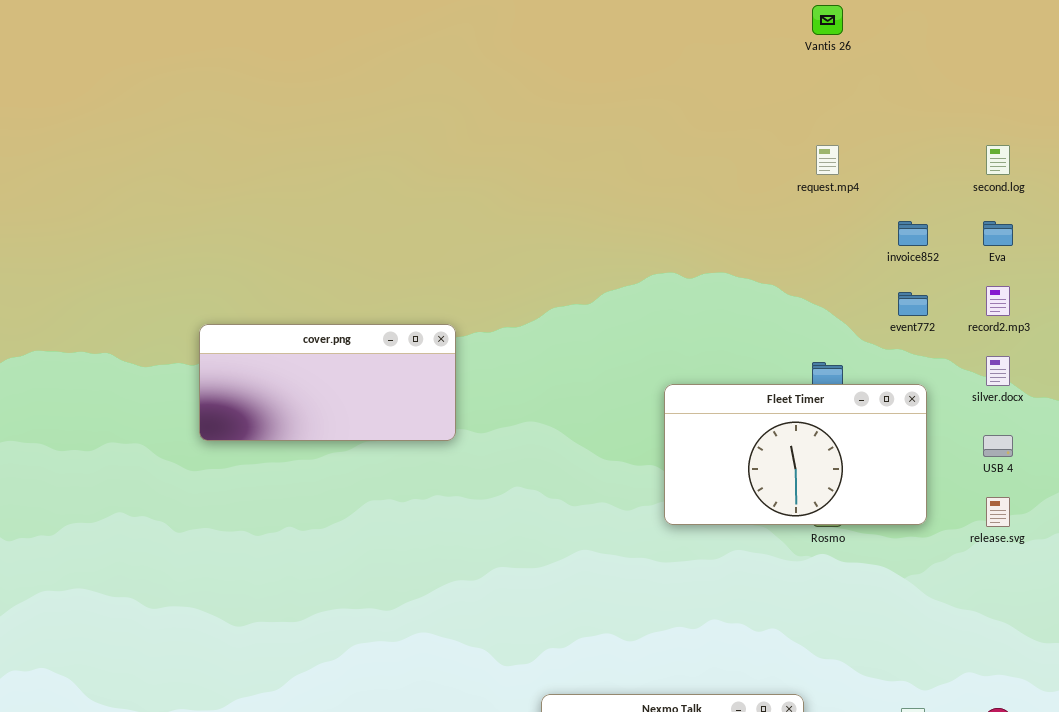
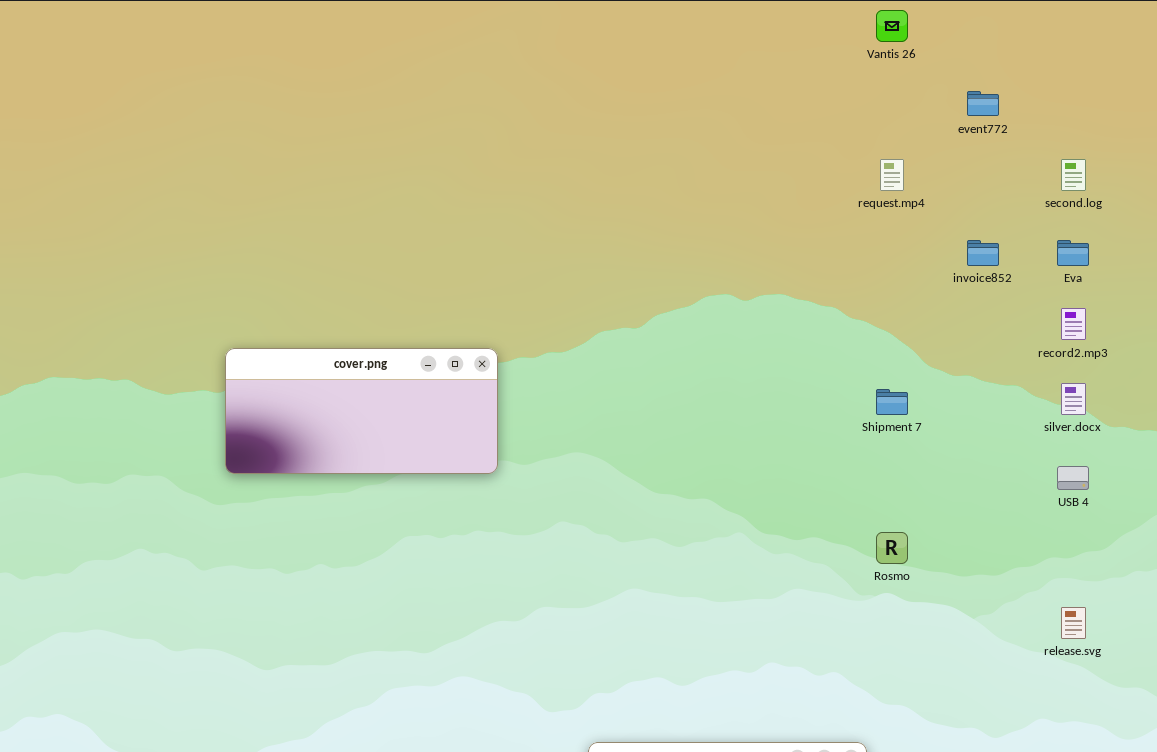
event772: [898,292,928,316] -> [967,91,999,116], moved
Fleet Timer: [664,384,927,525] -> none, closed
release.svg: [986,497,1010,527] -> [1061,607,1086,639], moved

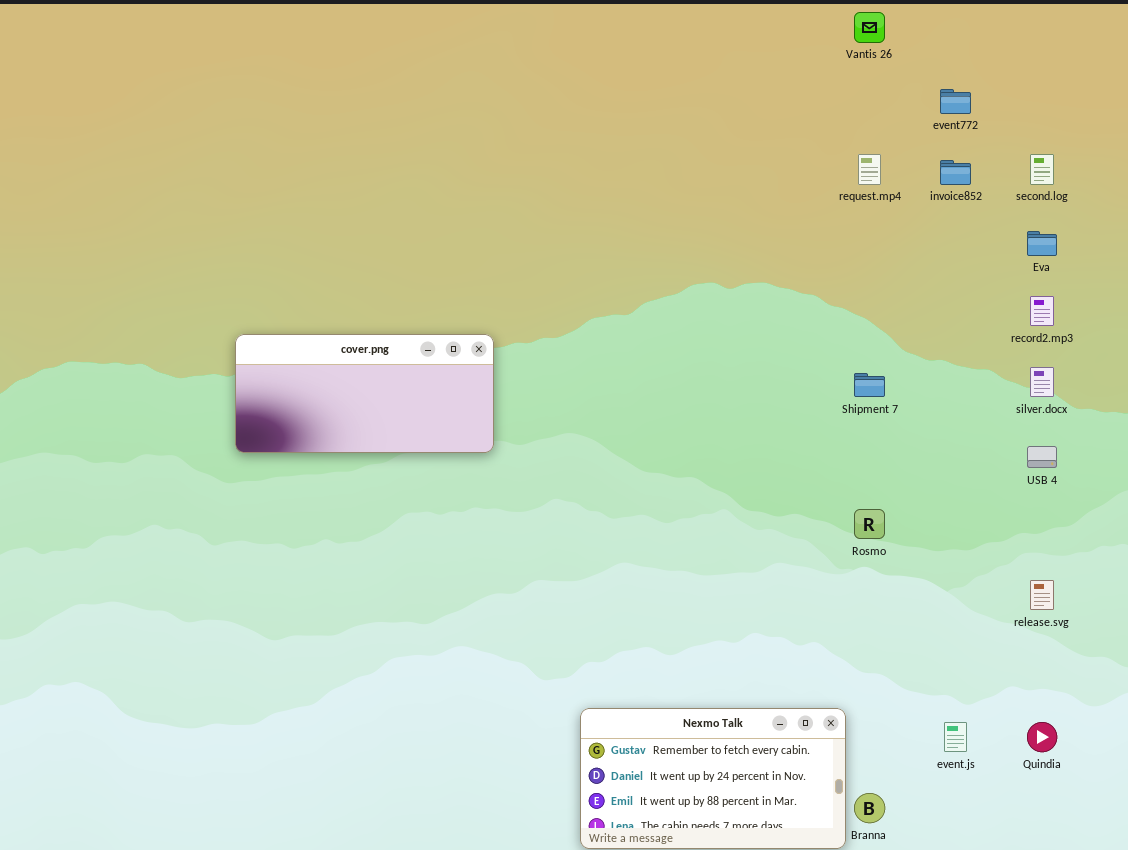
invoice852: [967,240,999,266] -> [940,160,971,185], moved

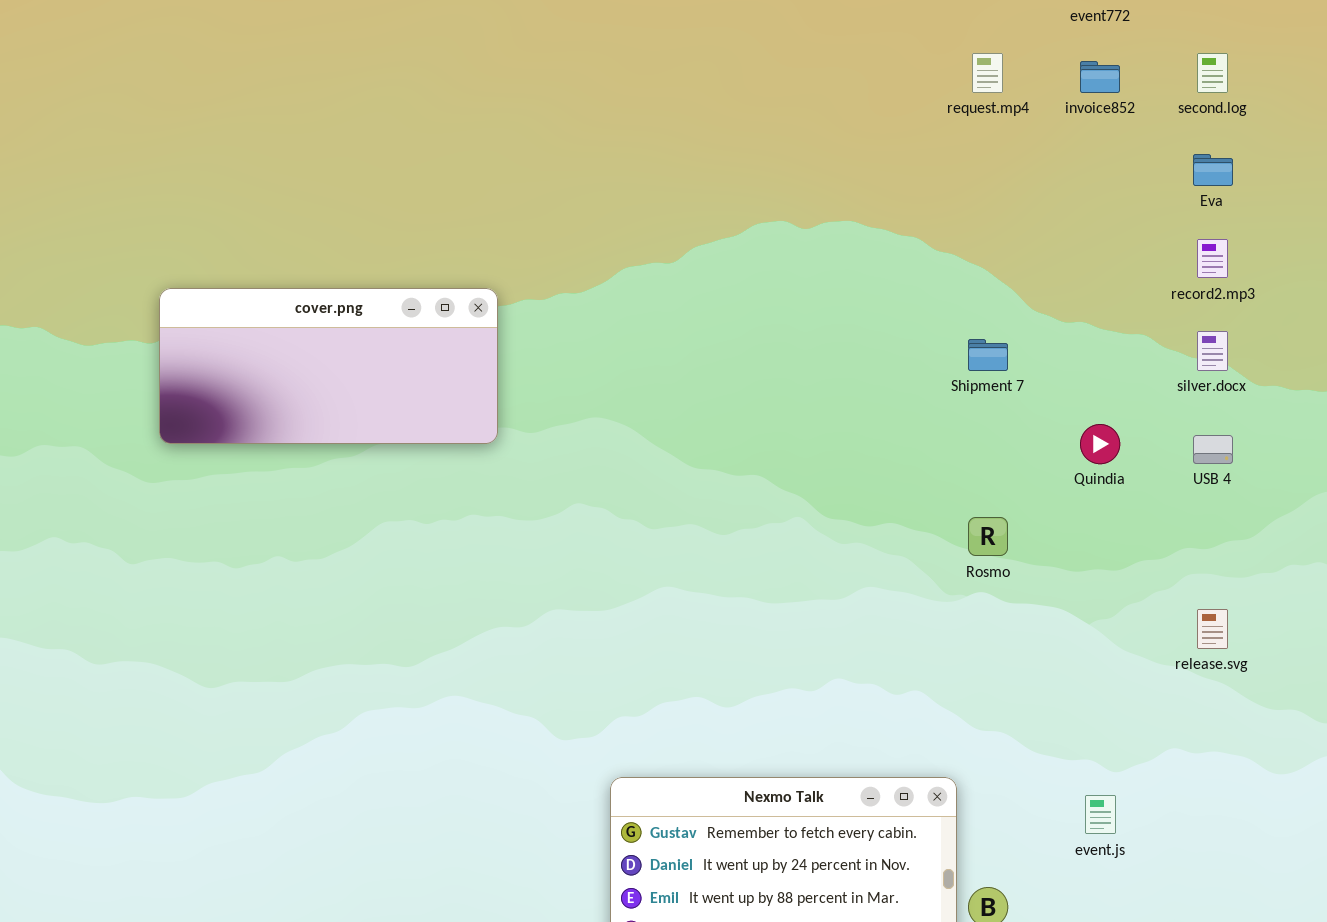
Quindia: [1027,722,1057,752] -> [1080,424,1120,464], moved

